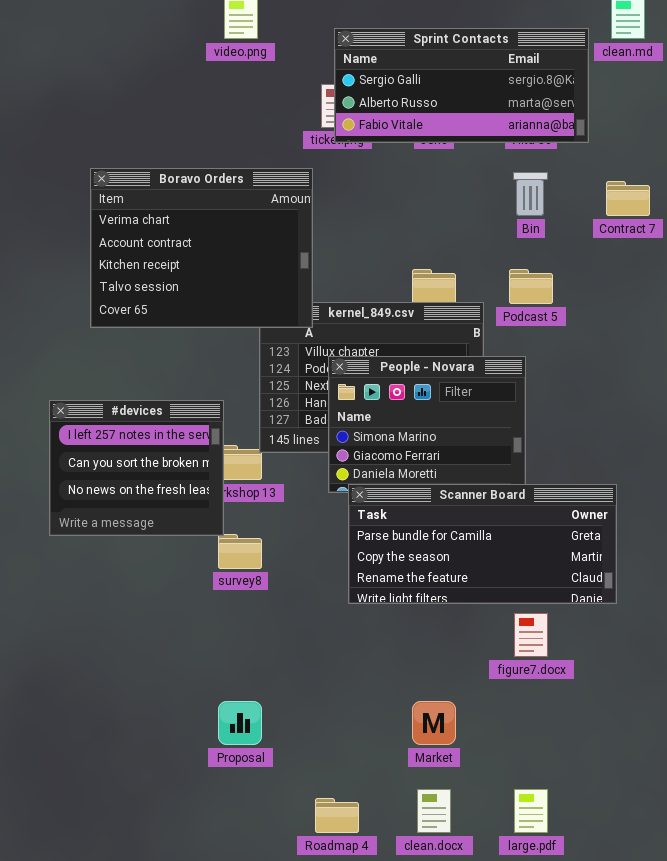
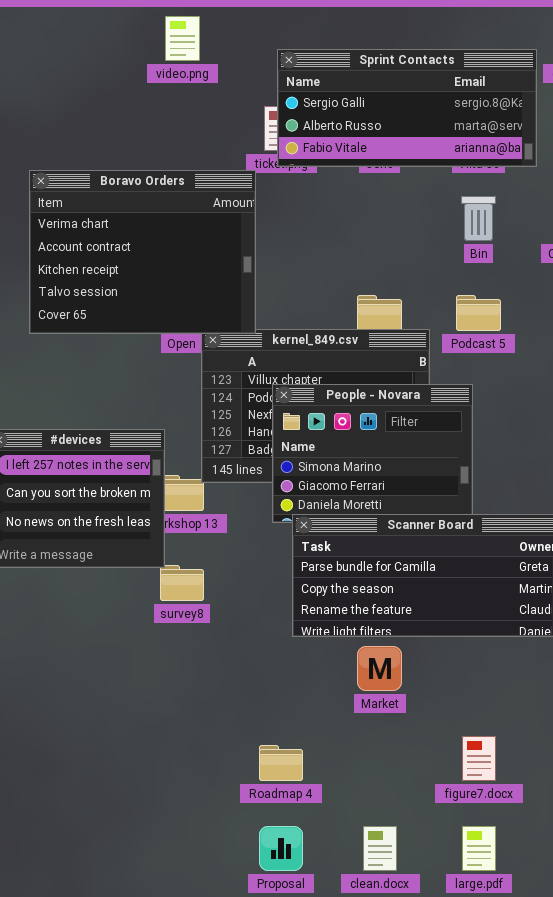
Boravo Orders: [90,168,313,328] -> [29,170,256,334], moved
figure7.docx: [514,613,548,657] -> [462,736,496,781], moved
Proposal: [218,701,262,745] -> [259,826,303,871], moved
Market: [412,701,456,745] -> [357,646,402,691], moved
Roadmap 4: [315,798,359,833] -> [259,745,303,781], moved

